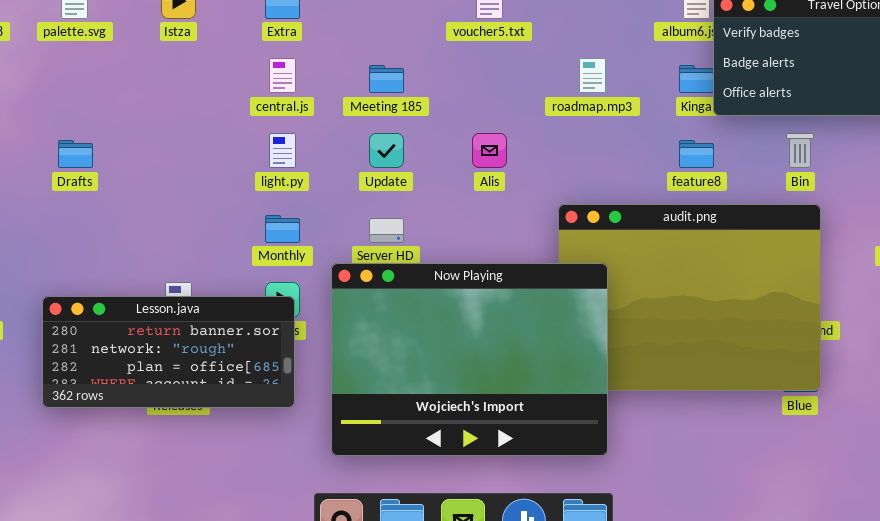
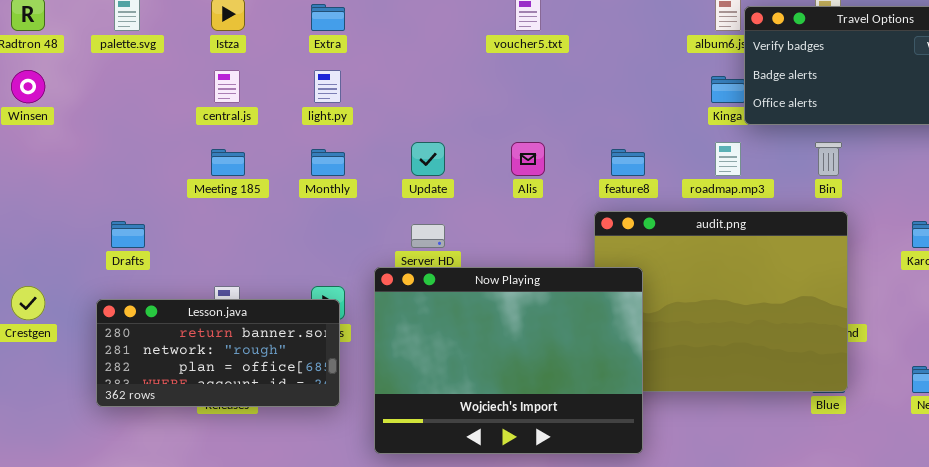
central.js: [269,58,296,93] -> [214,70,240,103], moved
roadmap.mp3: [579,58,606,93] -> [715,142,741,176], moved
Meeting 185: [369,65,404,93] -> [211,149,245,176], moved
light.py: [269,133,296,168] -> [314,70,341,103], moved
Drafts: [58,140,93,168] -> [111,221,145,248], moved
feature8: [679,140,714,168] -> [611,149,645,176], moved
Monthly: [265,215,300,243] -> [311,149,345,176], moved

